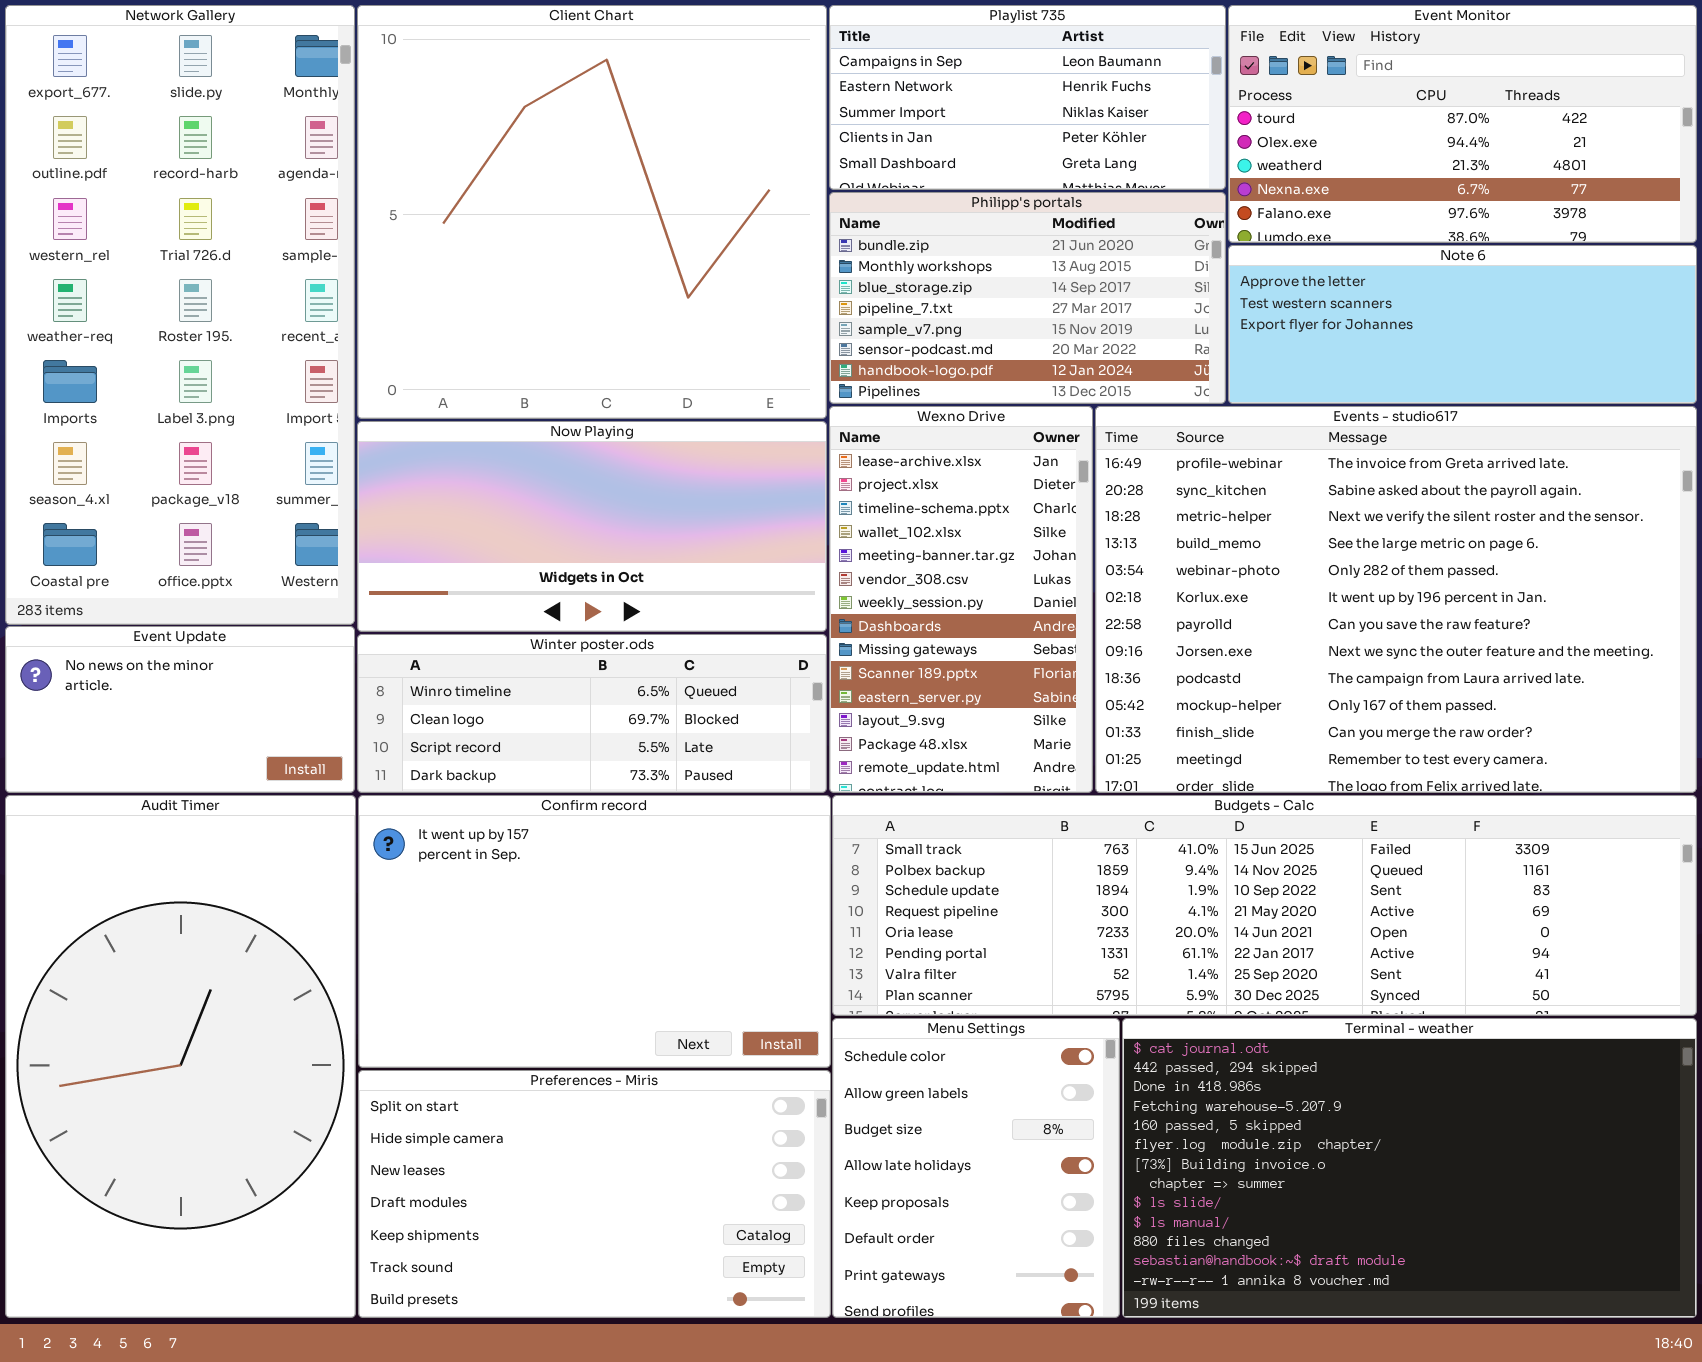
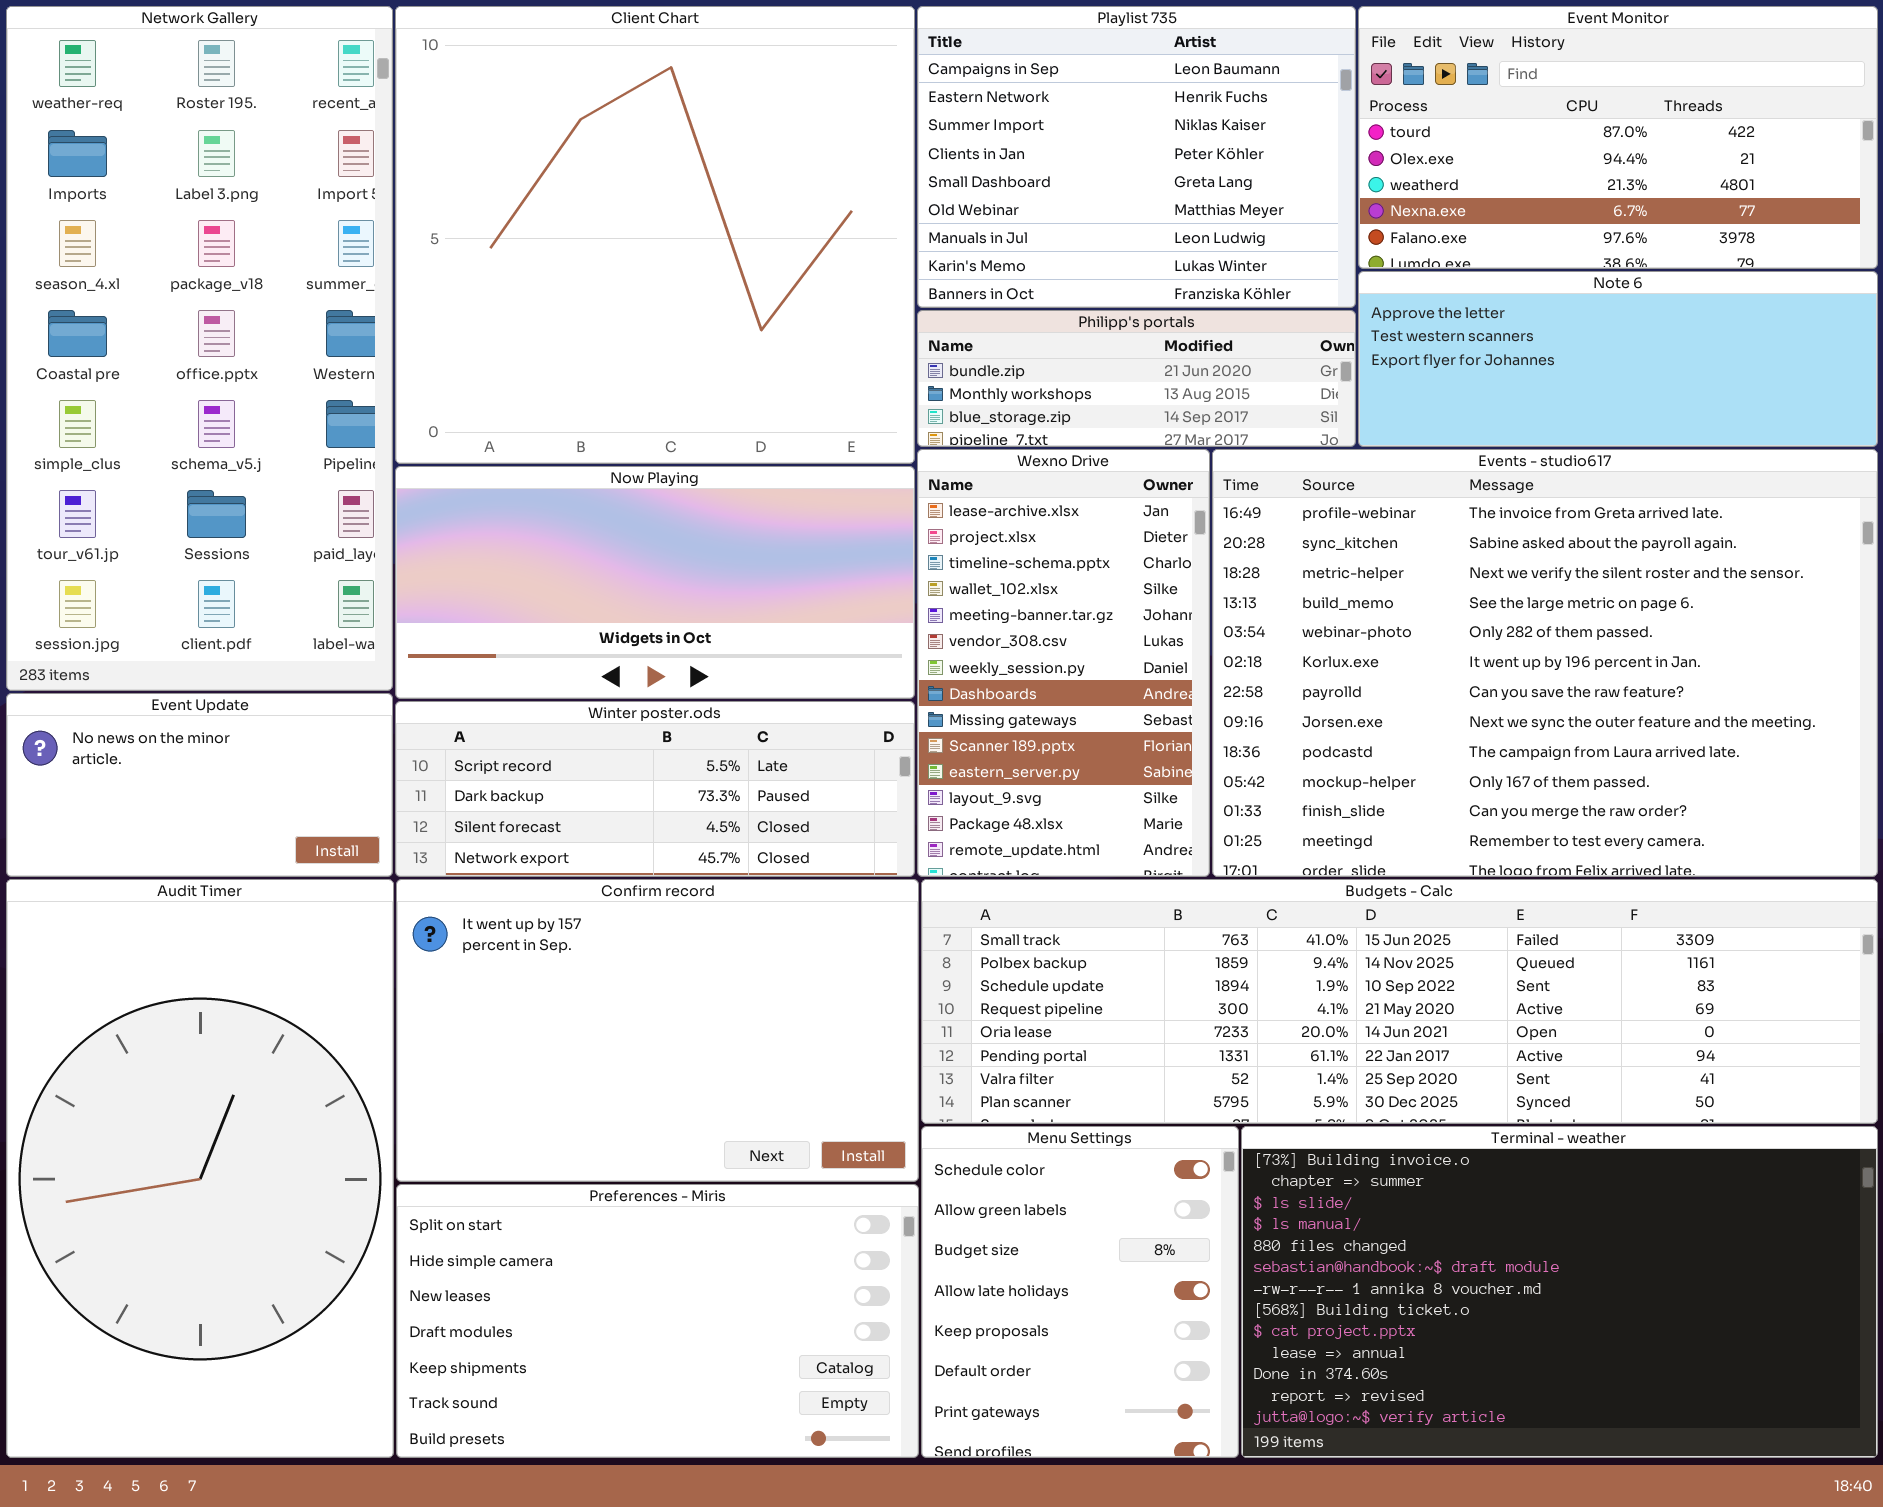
Network Gallery: [5,5,355,625] -> [6,6,393,691], scrolled down 3 rows
Playlist 735: [829,5,1226,190] -> [917,6,1356,308], resized
Philipp's portals: [829,192,1226,404] -> [917,310,1356,447], resized
Winter poster.ods: [357,634,827,793] -> [395,701,915,877], scrolled down 2 rows
Terminal - weather: [1122,1018,1697,1318] -> [1241,1126,1878,1458], scrolled down 6 rows

